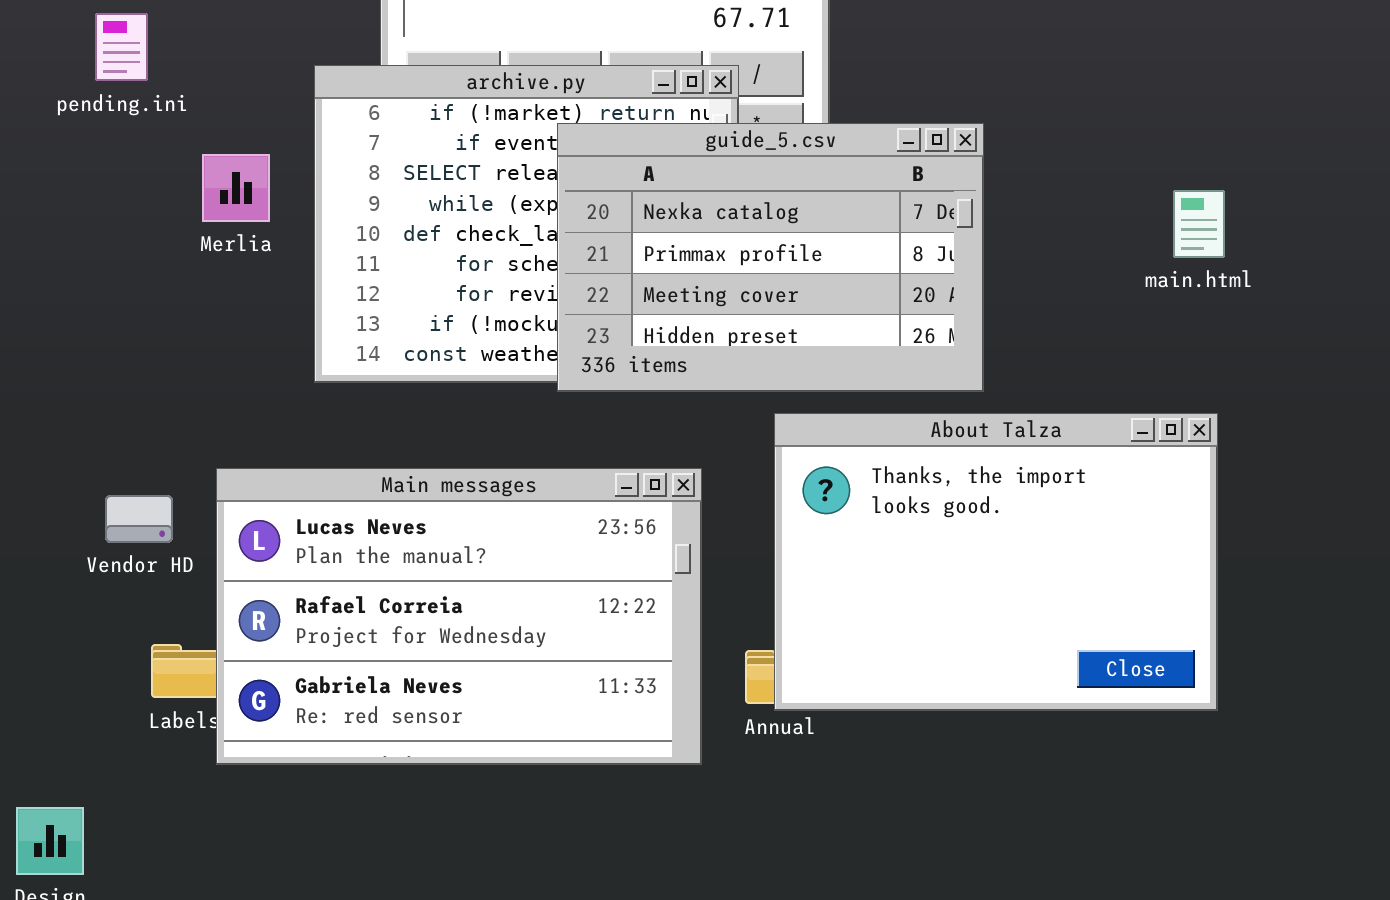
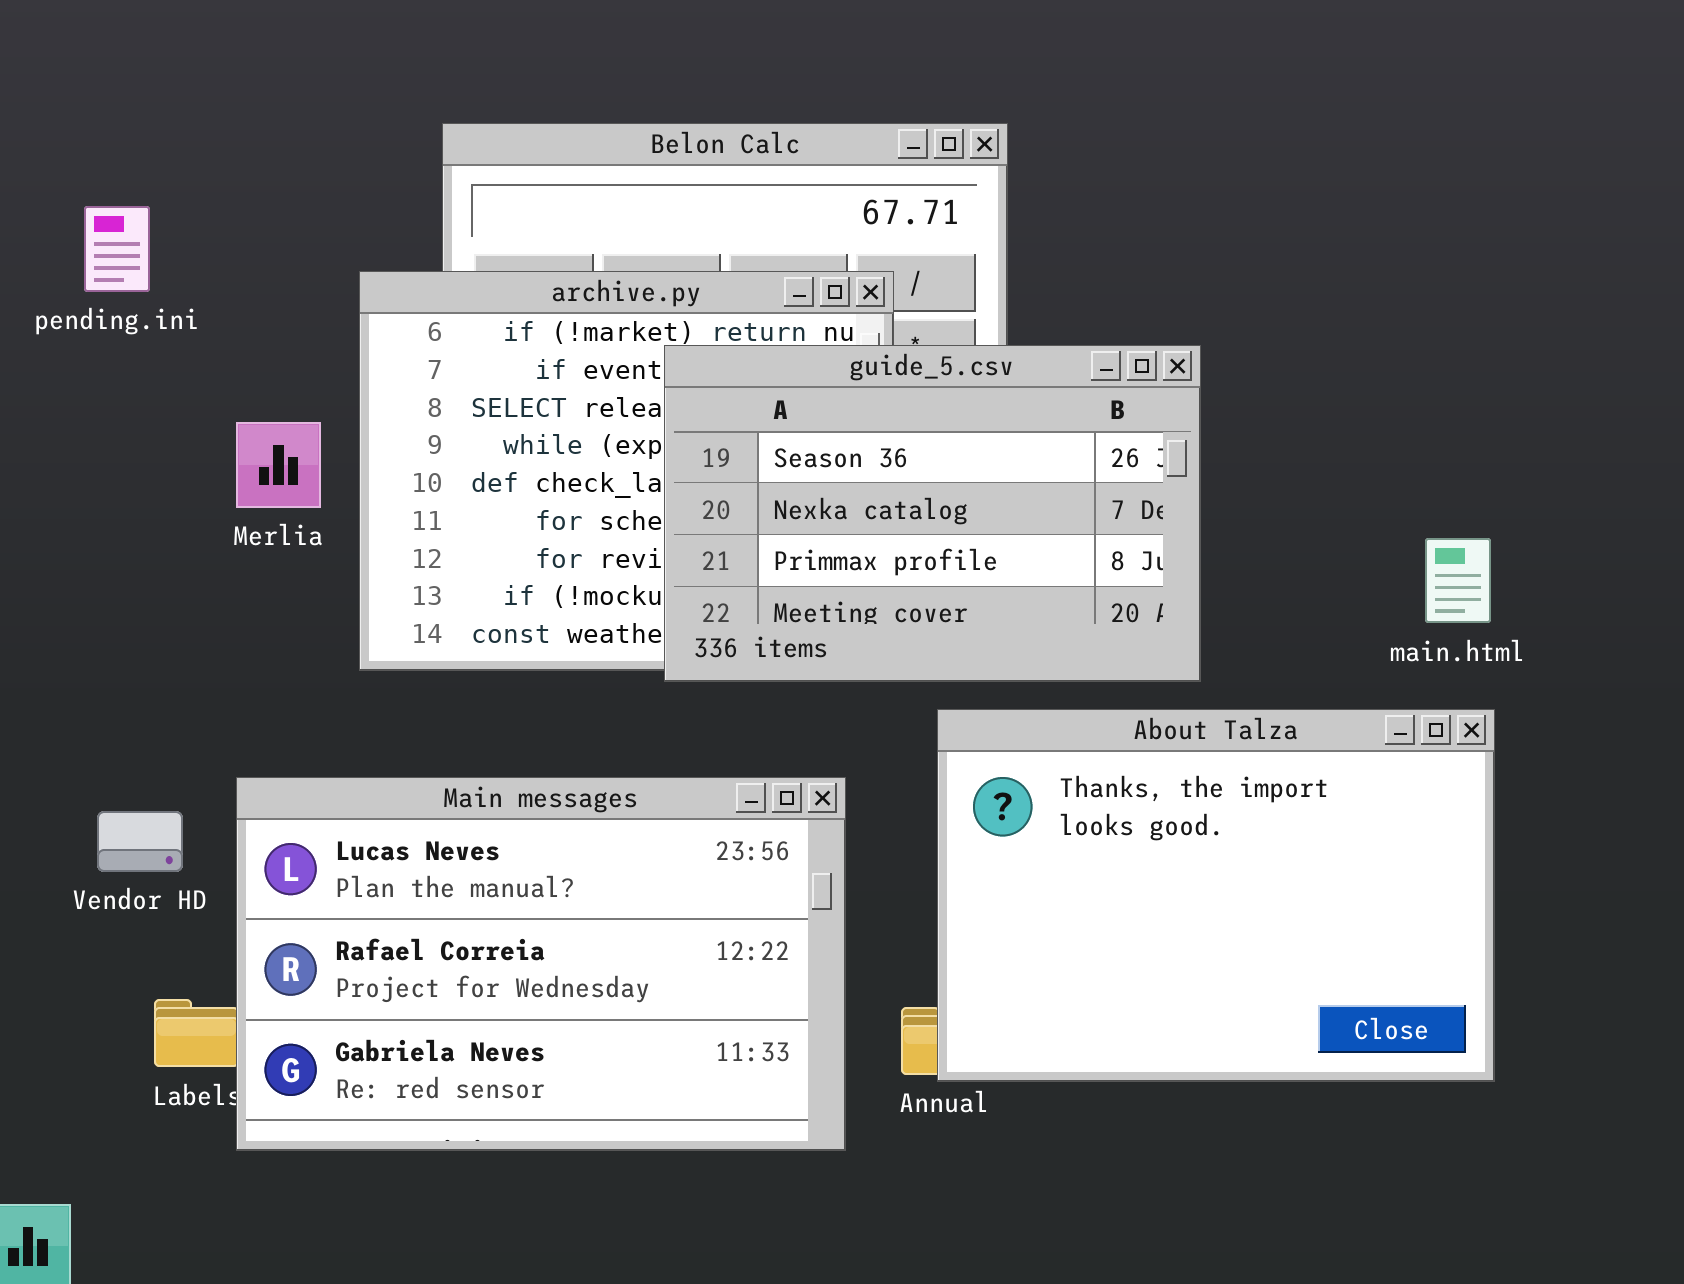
guide_5.csv: [557,123,984,392] -> [664,345,1201,682], scrolled up 1 row
Merlia: [202,154,270,222] -> [236,422,321,508], moved
main.html: [1173,190,1225,258] -> [1425,538,1491,623], moved

